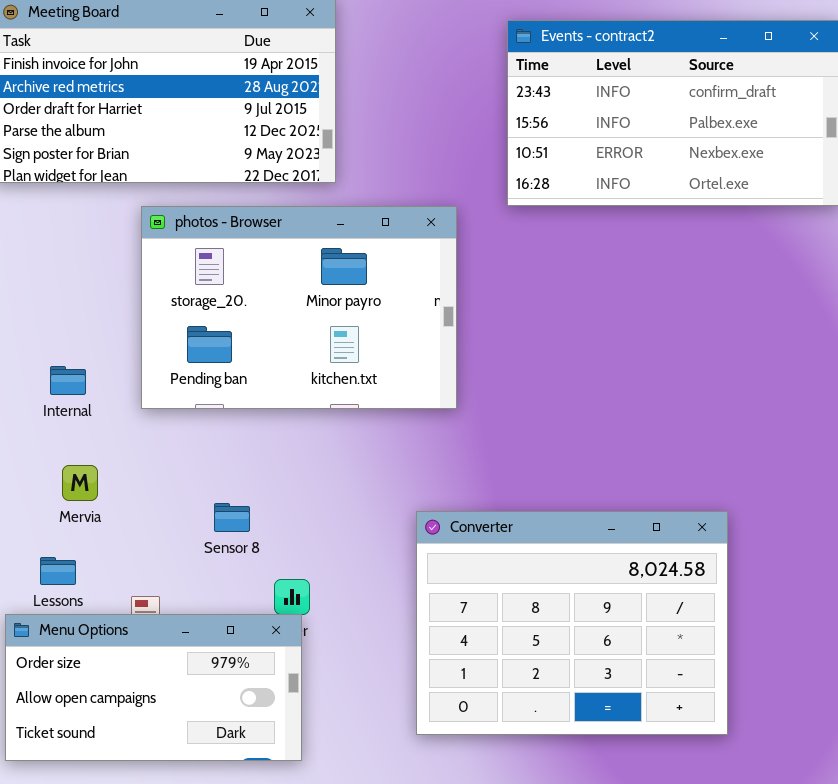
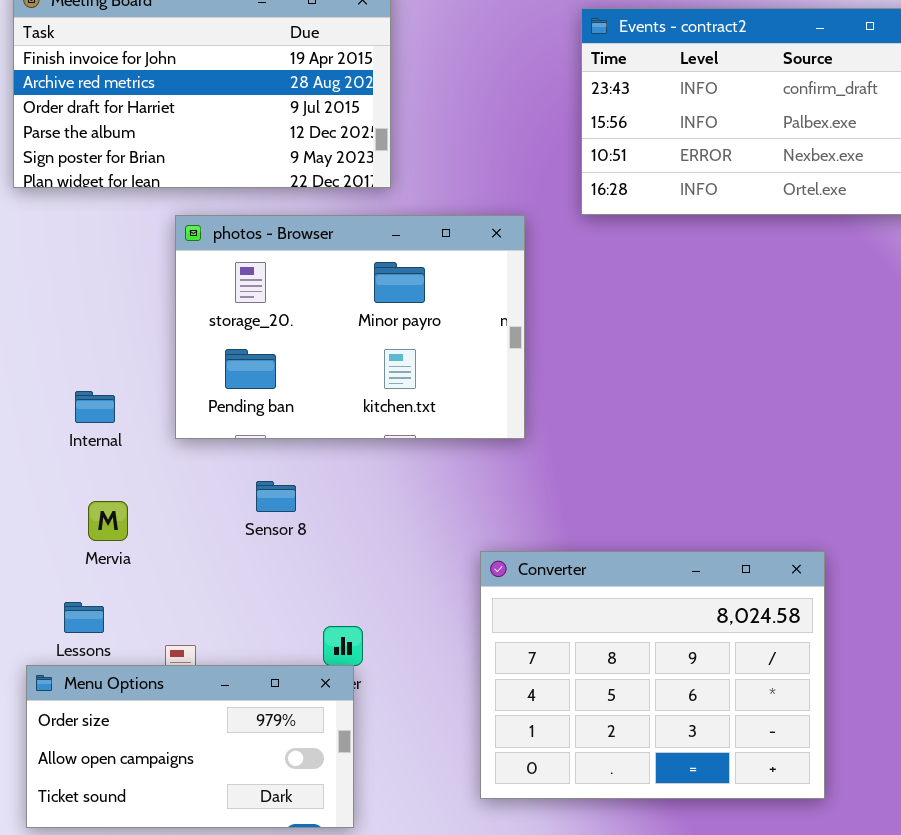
Sensor 8: [214,503,250,532] -> [256,481,296,512], moved

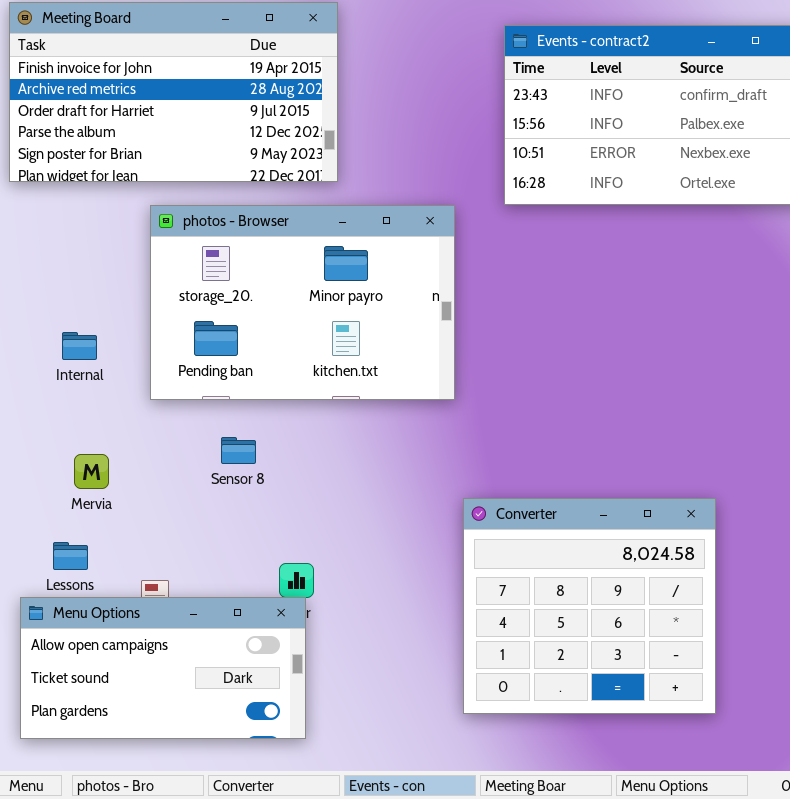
Internal: [75,391,115,423] -> [62,332,97,360], moved
Converter: [480,551,825,799] -> [463,498,716,714], resized
Menu Options: [26,665,354,828] -> [20,597,306,739], scrolled down 1 row

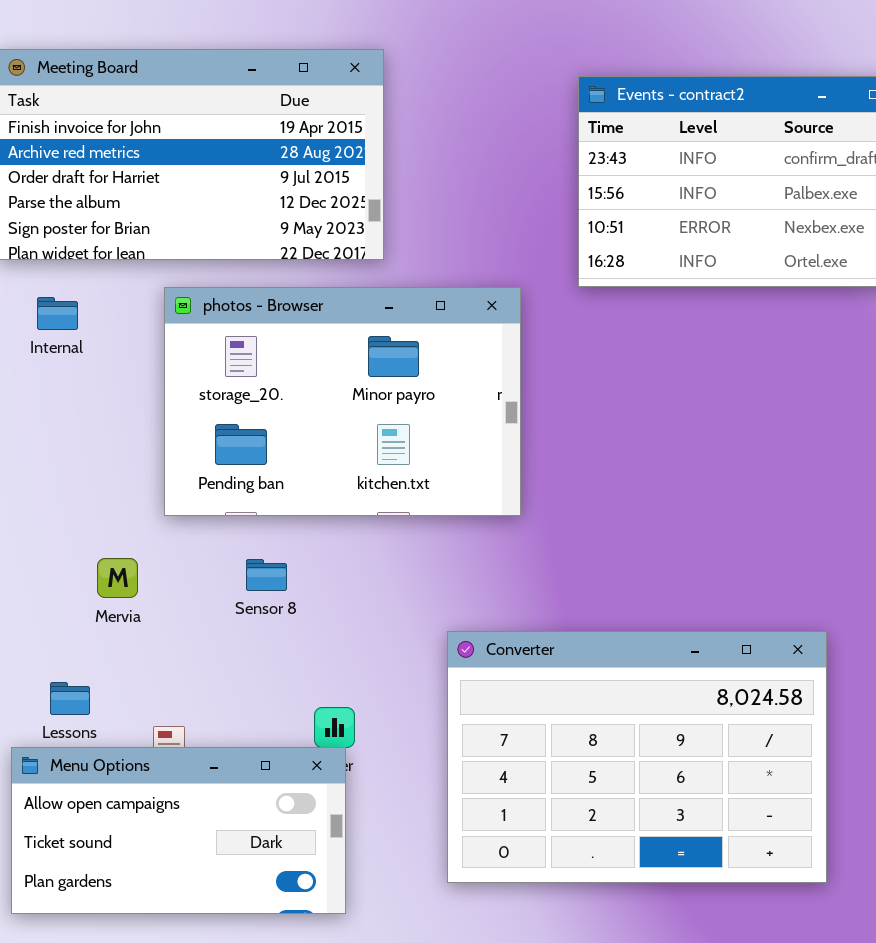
Internal: [62,332,97,360] -> [37,297,78,330], moved
Mervia: [74,454,109,489] -> [97,558,138,598], moved
Converter: [463,498,716,714] -> [447,631,827,883], resized

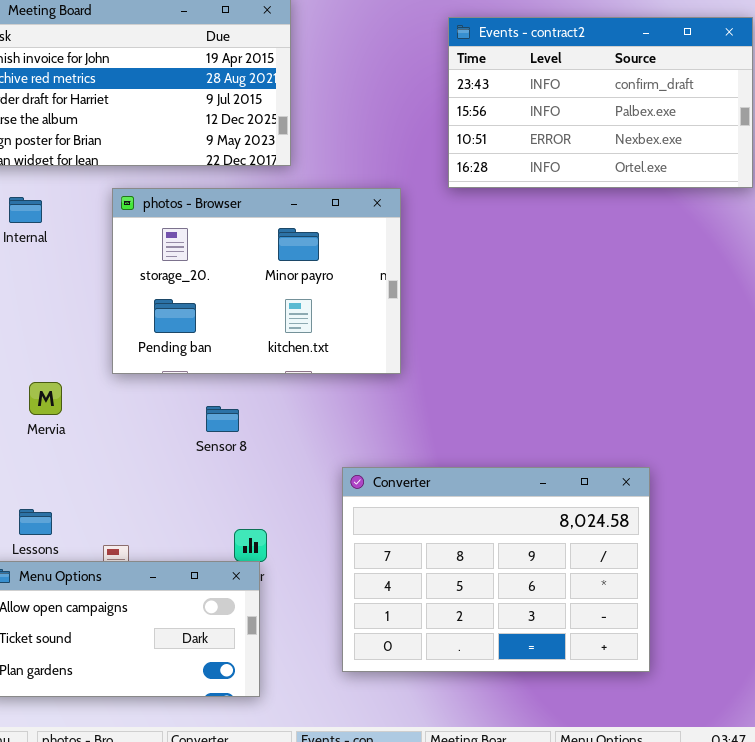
Mervia: [97,558,138,598] -> [29,382,62,415], moved
Sensor 8: [246,559,287,591] -> [206,406,239,432], moved

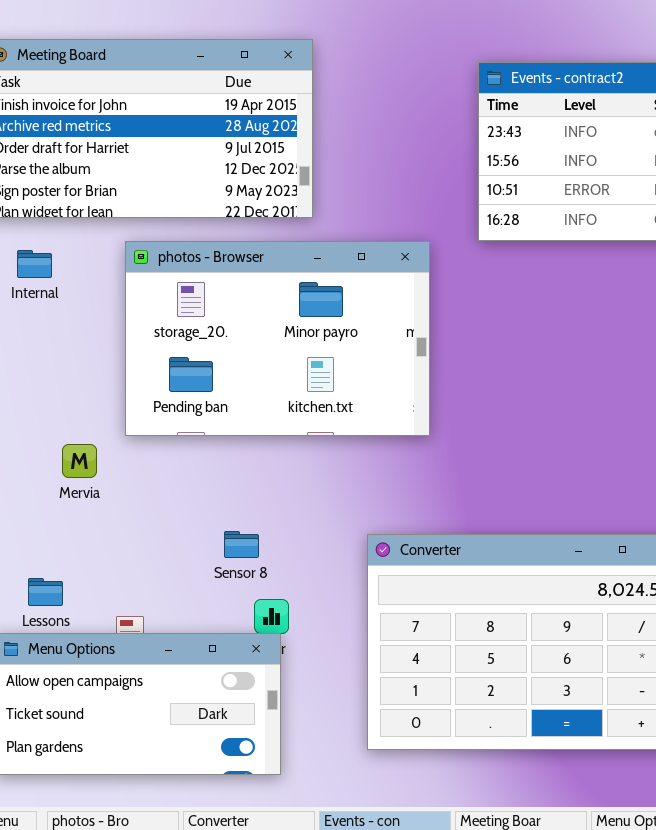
Mervia: [29,382,62,415] -> [62,444,97,478], moved
Sensor 8: [206,406,239,432] -> [224,531,259,558], moved

